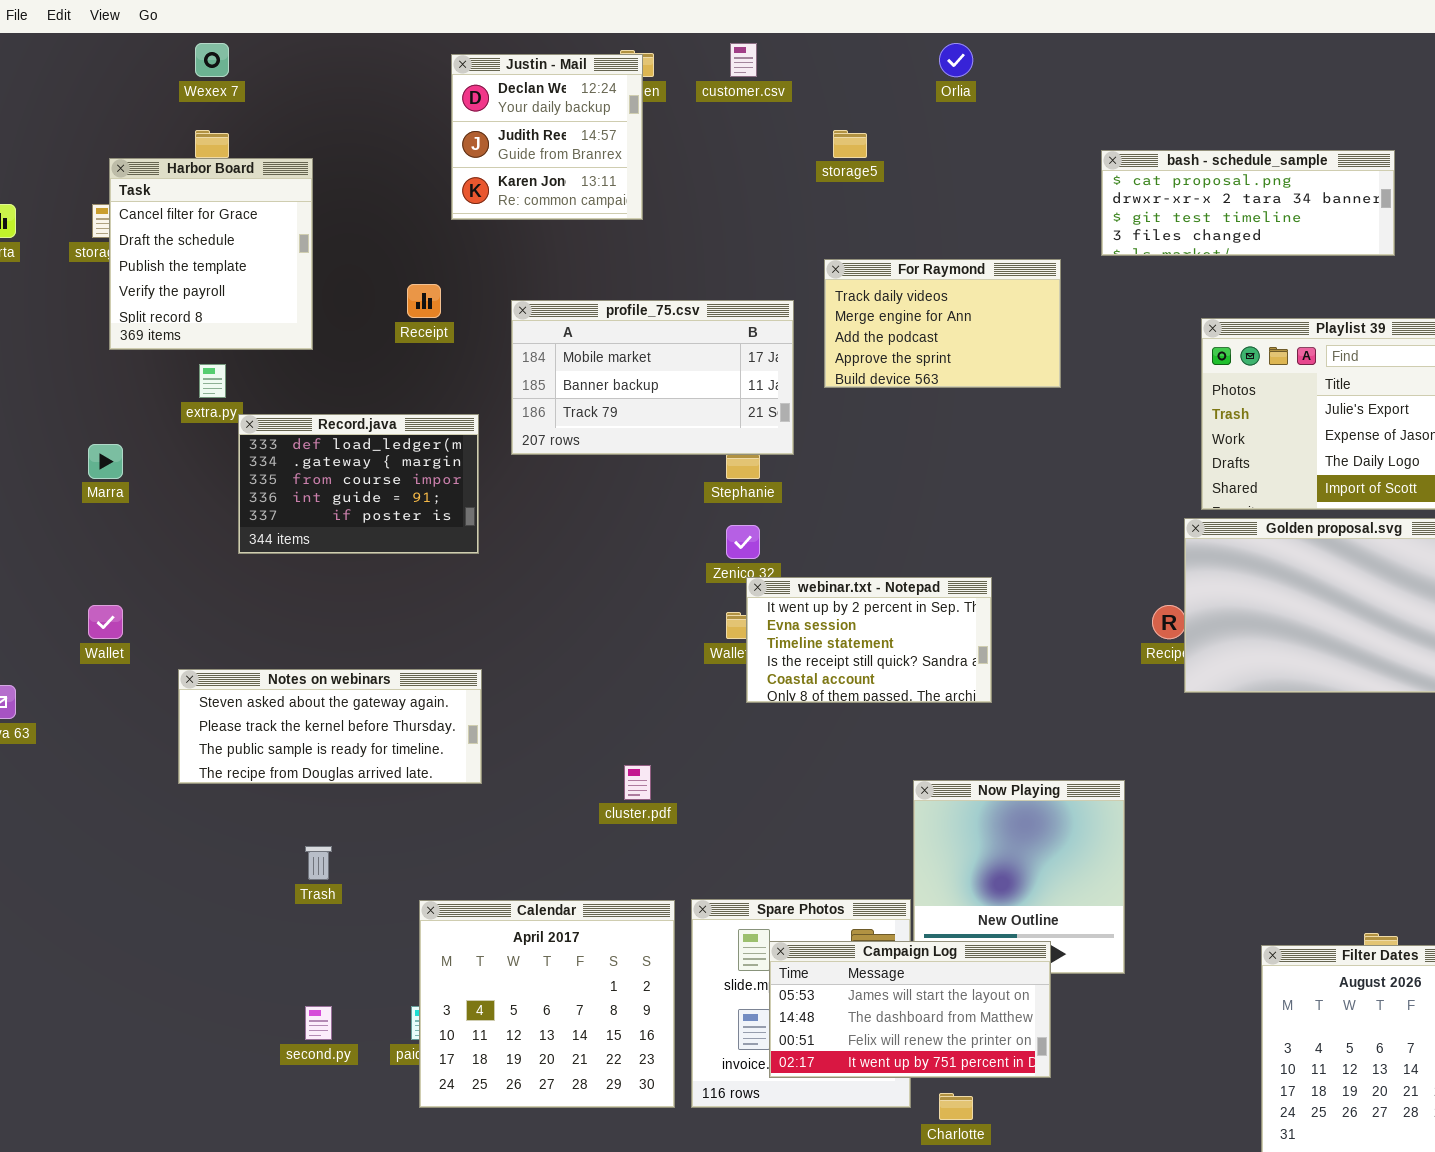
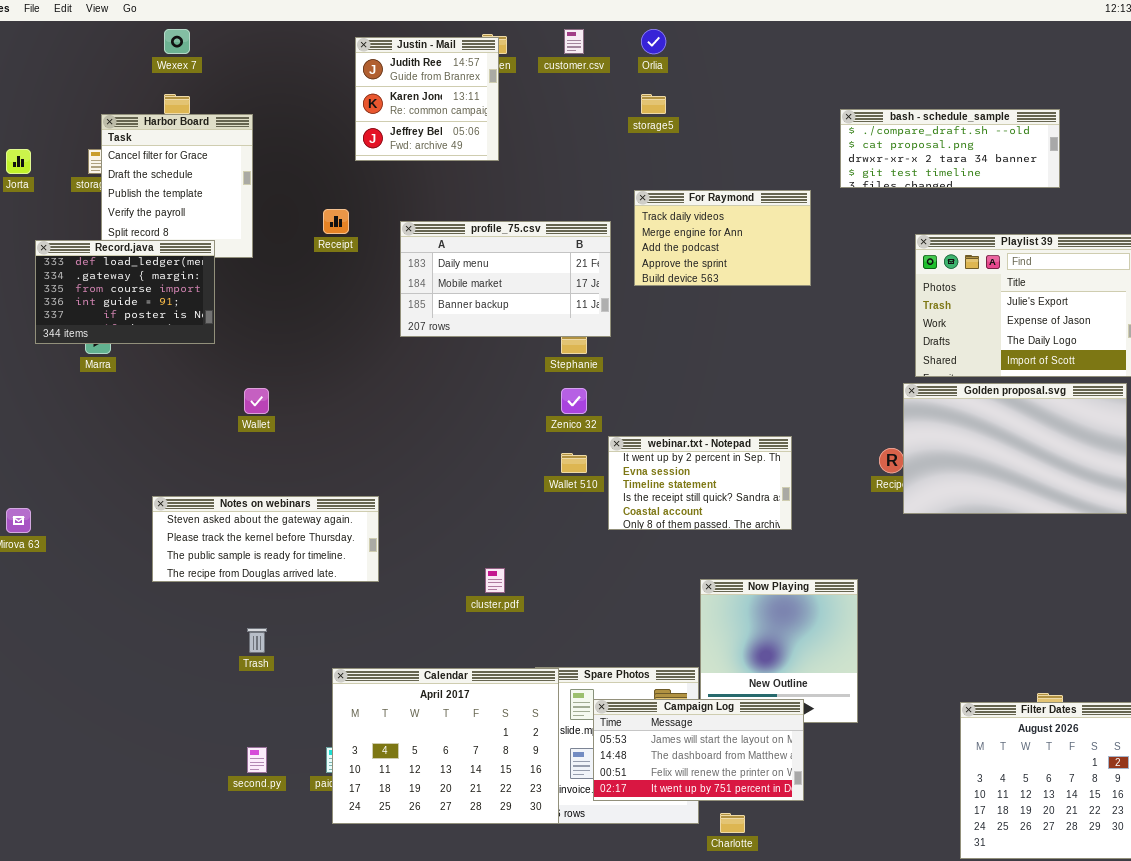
Orlia: [939,43,973,77] -> [641,29,666,54], moved
Justin - Mail: [451,54,643,220] -> [355,37,499,161], scrolled down 1 row
bash - schedule_sample: [1101,150,1395,256] -> [840,109,1060,188], scrolled up 1 row
profile_75.csv: [511,300,794,455] -> [400,221,611,337], scrolled up 1 row
Record.java: [238,414,479,554] -> [35,240,215,344], moved
webinar.txt - Notepad: [746,577,992,703] -> [608,436,792,530], moved
Wallet: [88,605,123,639] -> [244,388,269,414], moved
Calendar: [419,900,675,1108] -> [332,668,559,824], resized

